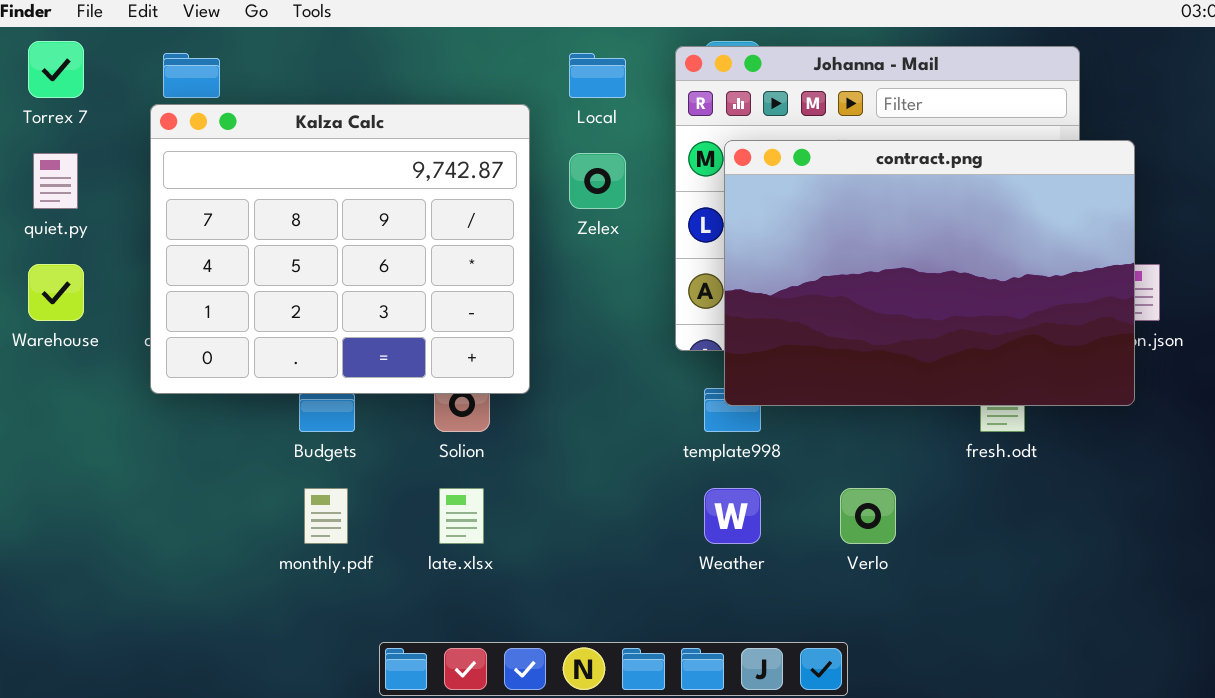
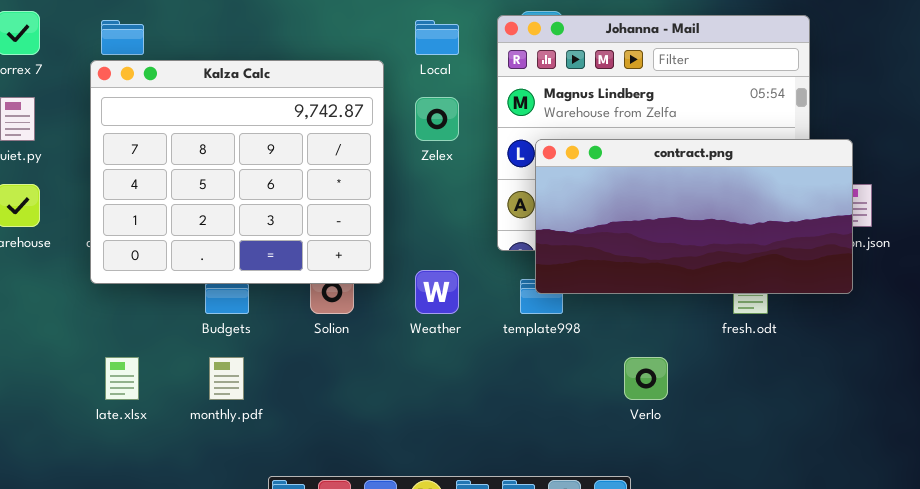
contract.png: [724,140,1135,406] -> [535,139,853,294], resized
late.xlsx: [439,488,484,544] -> [105,357,139,400], moved
Weather: [704,488,761,544] -> [415,270,459,314], moved

